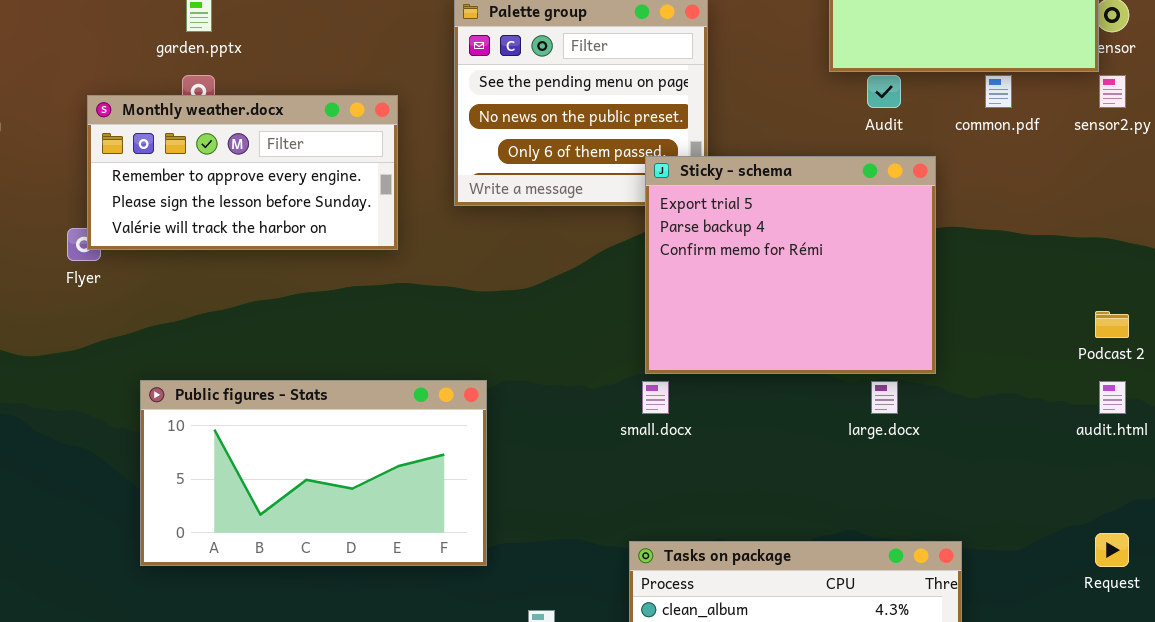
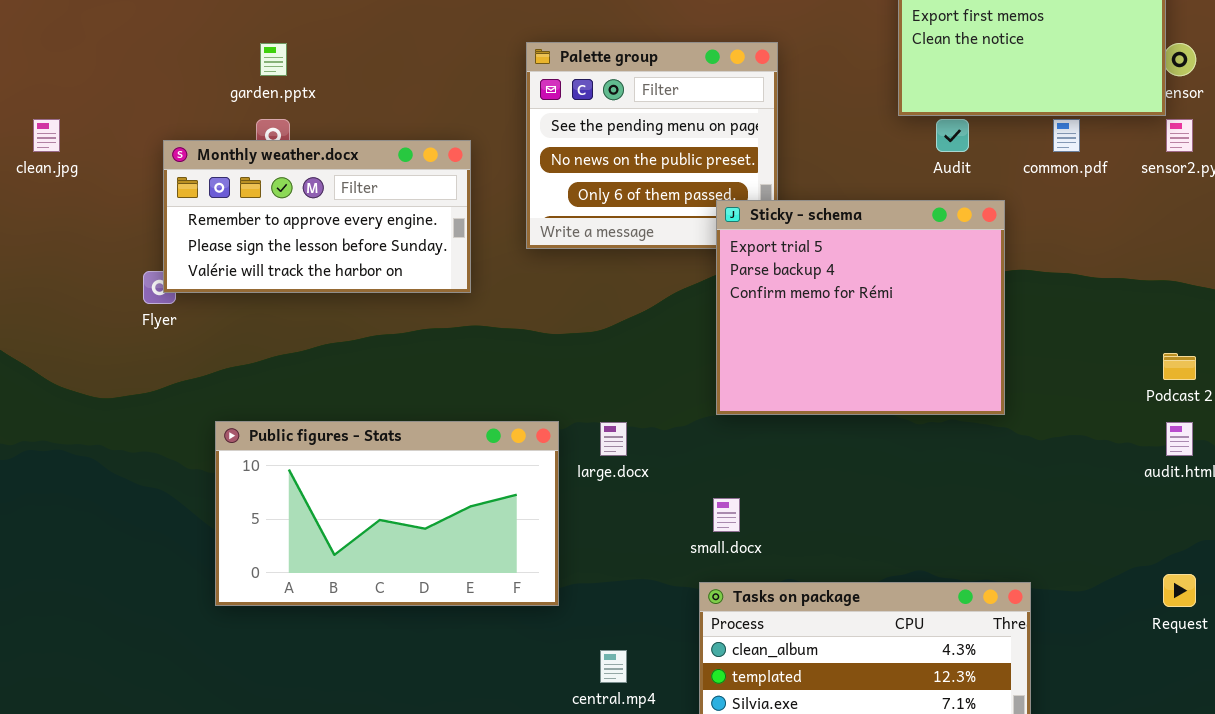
small.docx: [642,381,669,414] -> [713,498,740,532], moved
large.docx: [871,381,898,414] -> [600,422,627,456], moved

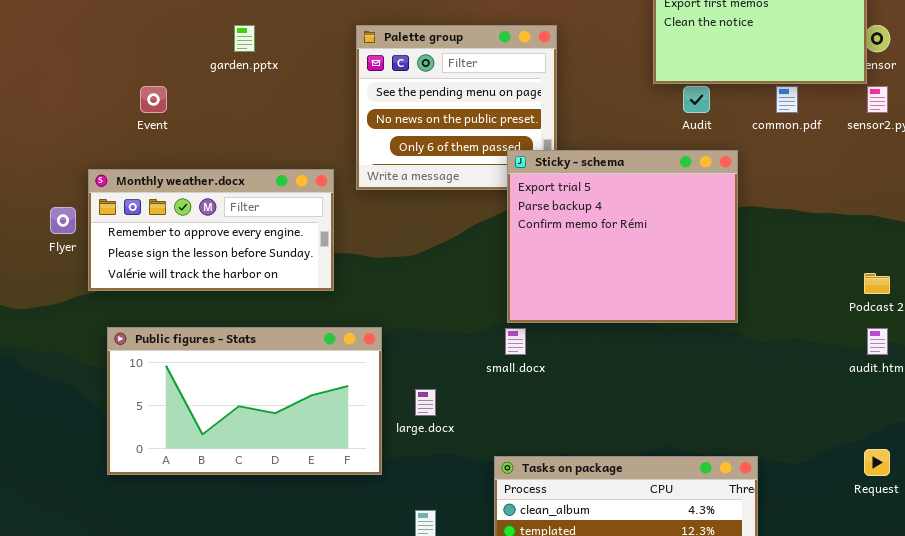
garden.pptx: [260,43,287,76] -> [234,25,255,52], moved
Monthly weather.docx: [163,140,471,293] -> [88,169,334,291], moved
large.docx: [600,422,627,456] -> [415,389,436,416], moved
small.docx: [713,498,740,532] -> [505,328,526,355], moved

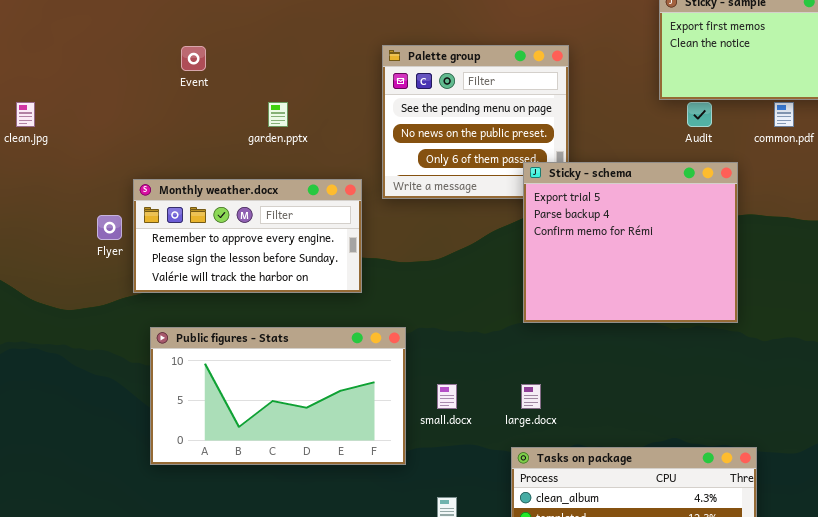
garden.pptx: [234,25,255,52] -> [268,102,288,127], moved
Event: [140,86,167,113] -> [181,46,206,71], moved
small.docx: [505,328,526,355] -> [437,384,457,409], moved
large.docx: [415,389,436,416] -> [521,384,541,409], moved

